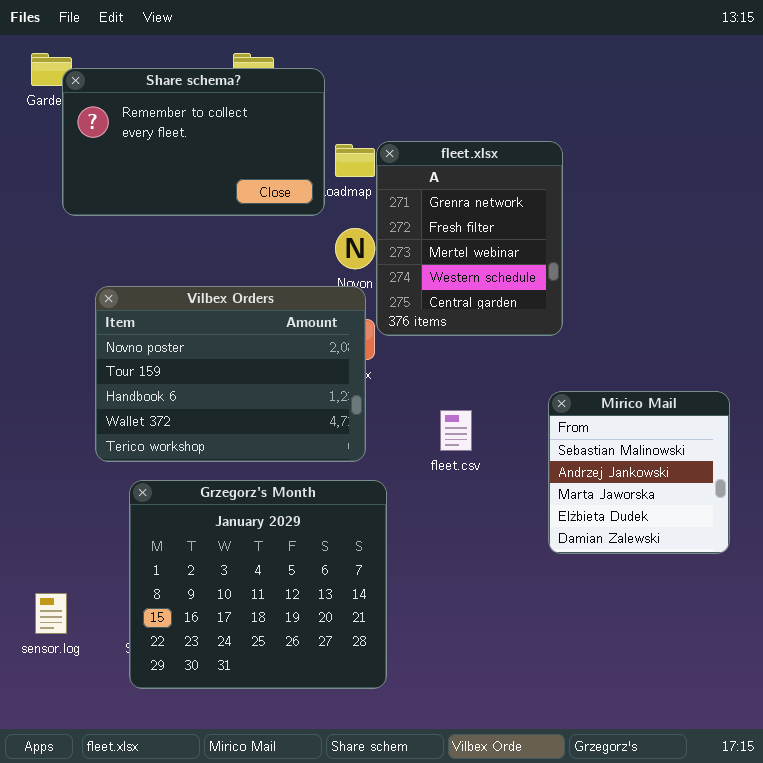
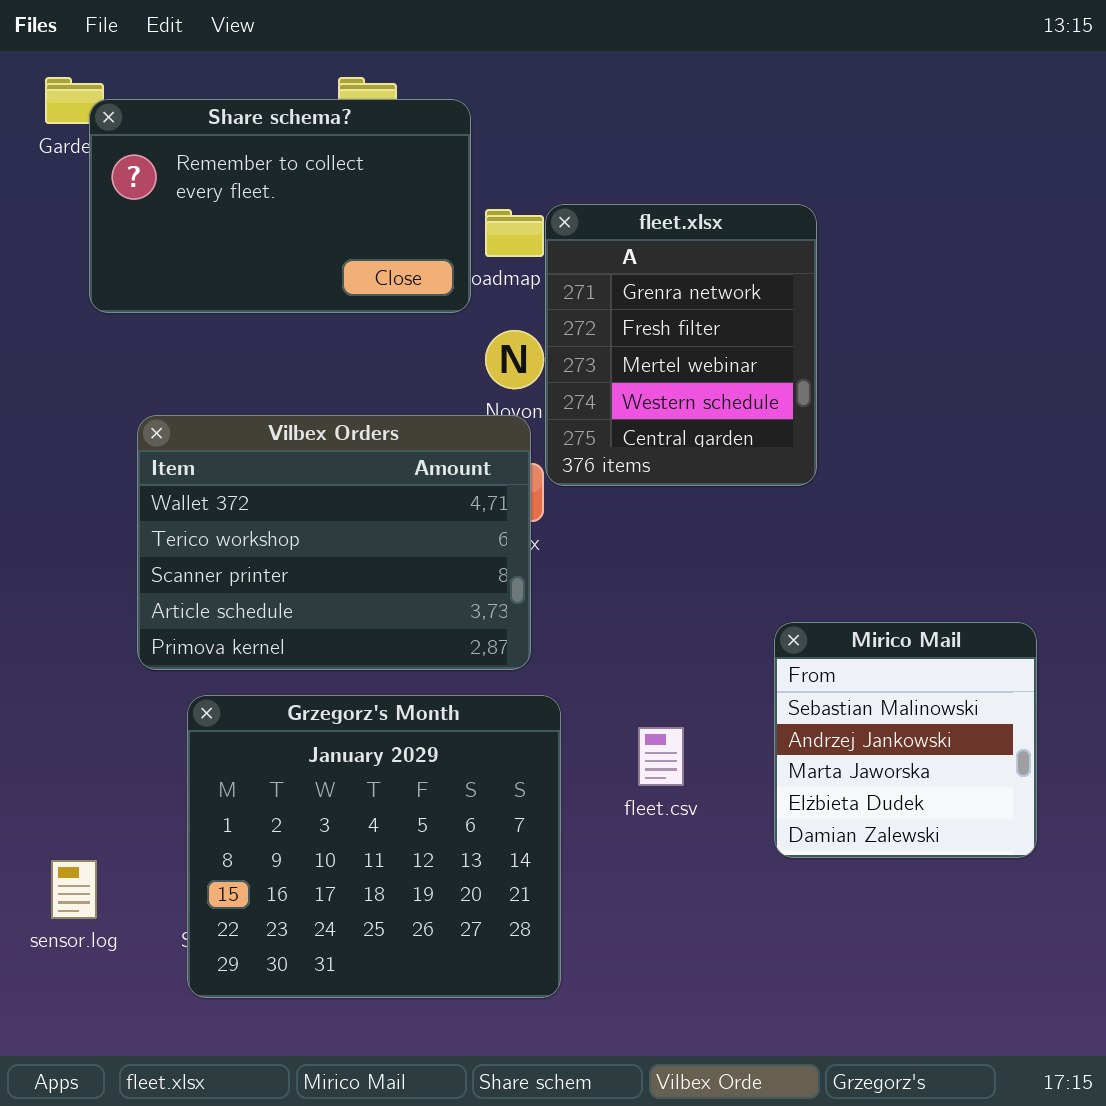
Vilbex Orders: [95,286,366,462] -> [137,415,531,670], scrolled down 3 rows
Mirico Mail: [548,391,730,554] -> [774,622,1037,858], moved
fleet.csv: [440,410,472,451] -> [638,727,684,786], moved

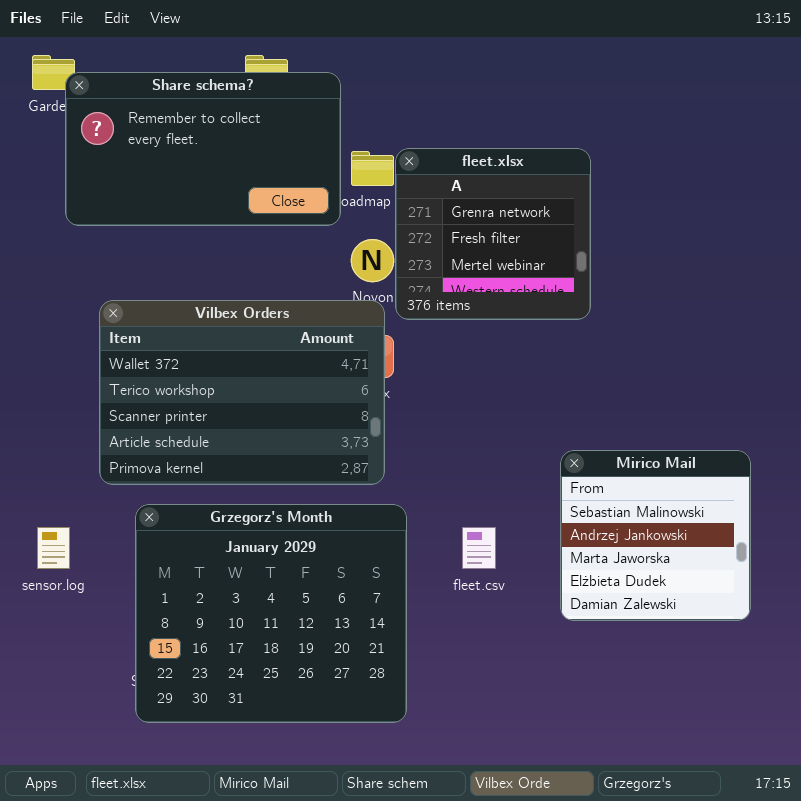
fleet.xlsx: [545,204,817,486] -> [395,148,591,320], resized
sensor.log: [51,860,97,919] -> [37,527,70,569], moved

